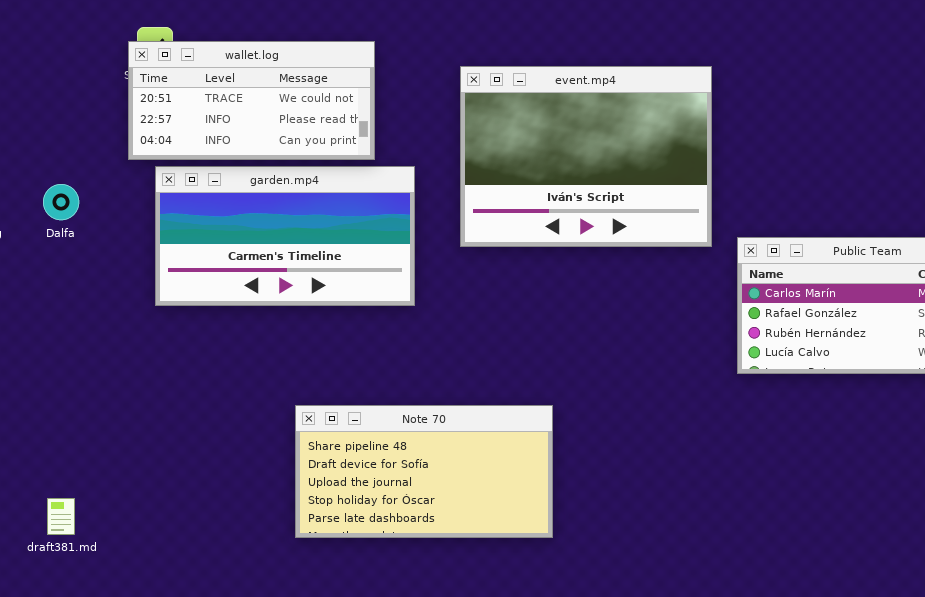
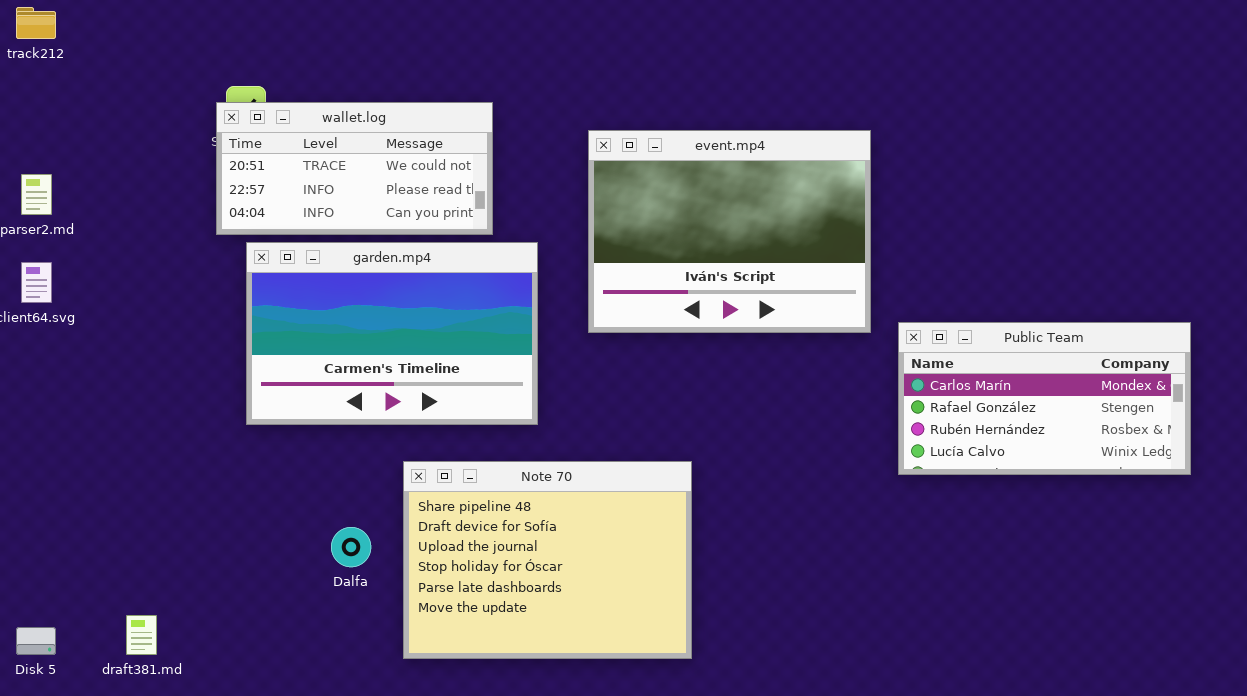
garden.mp4: [155,166,415,306] -> [246,242,538,425], resized
Dalfa: [43,184,79,220] -> [331,527,371,567], moved
Note 70: [295,405,553,538] -> [403,461,692,659], resized

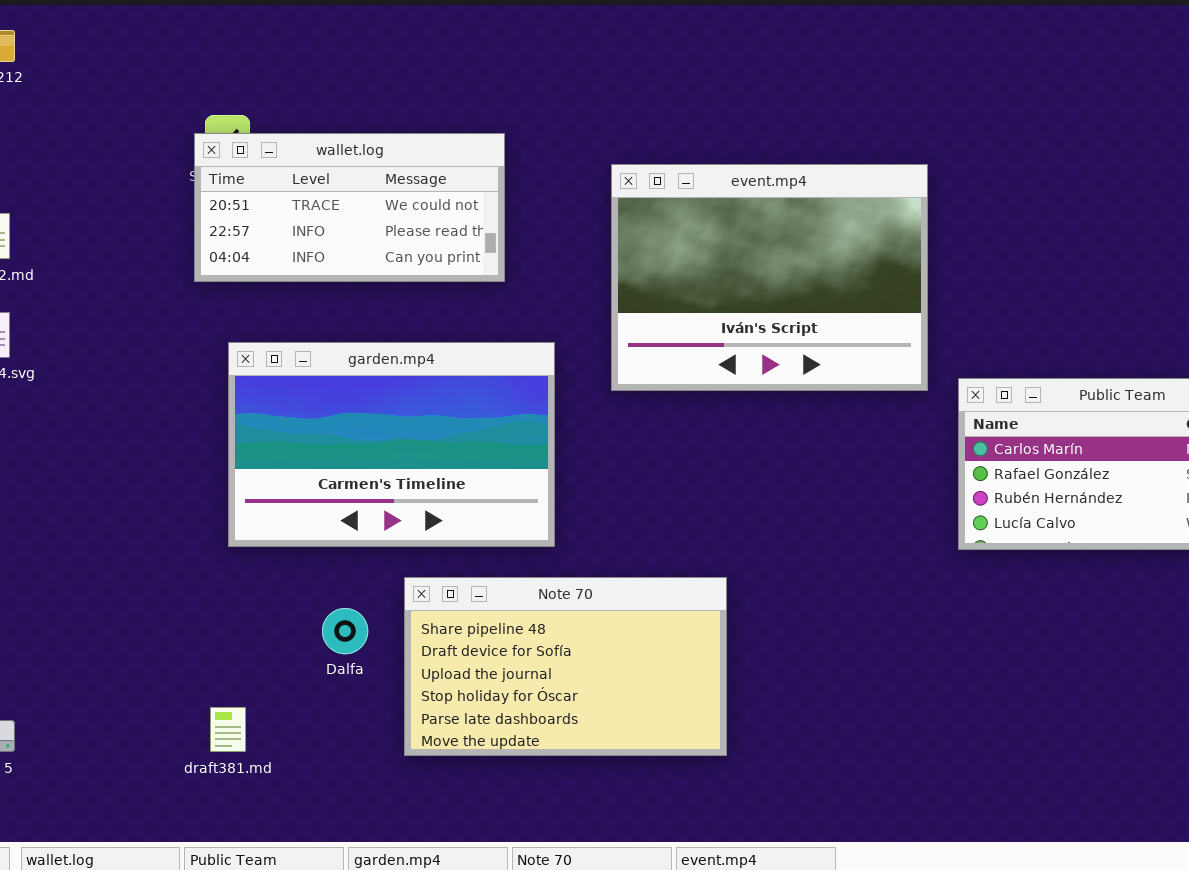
garden.mp4: [246,242,538,425] -> [228,342,555,547], moved
Note 70: [403,461,692,659] -> [404,577,727,756], resized
draft381.md: [126,615,157,655] -> [210,707,246,752], moved

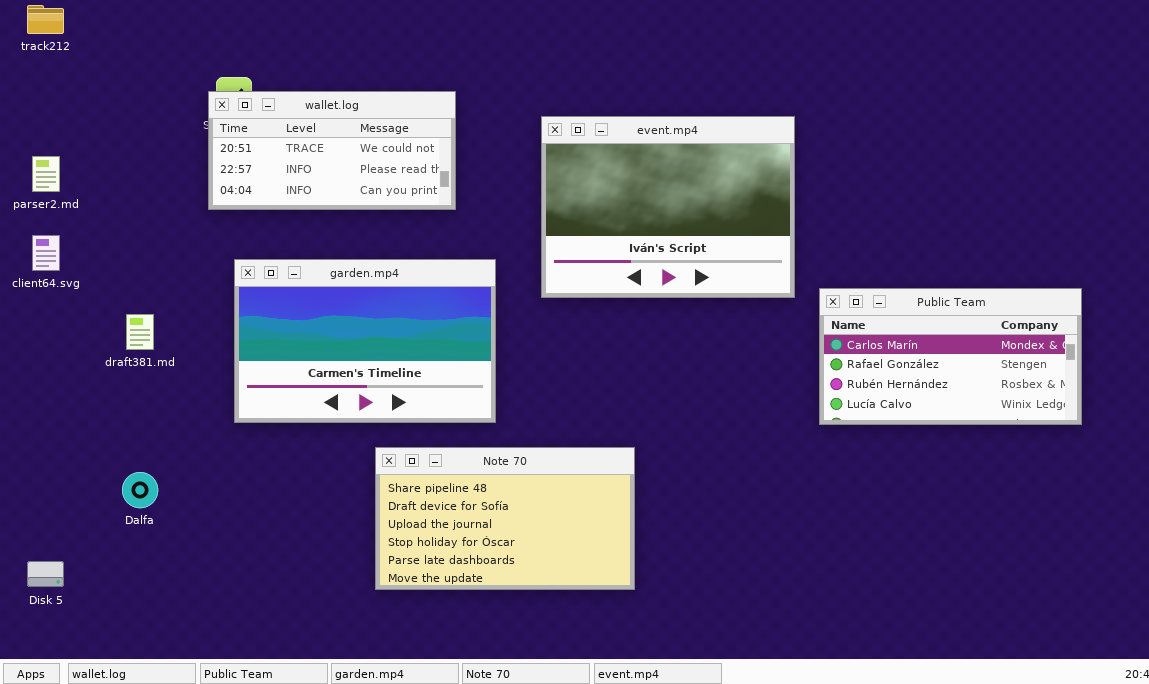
Dalfa: [322,608,368,654] -> [122,472,158,508], moved
draft381.md: [210,707,246,752] -> [126,314,154,350], moved

